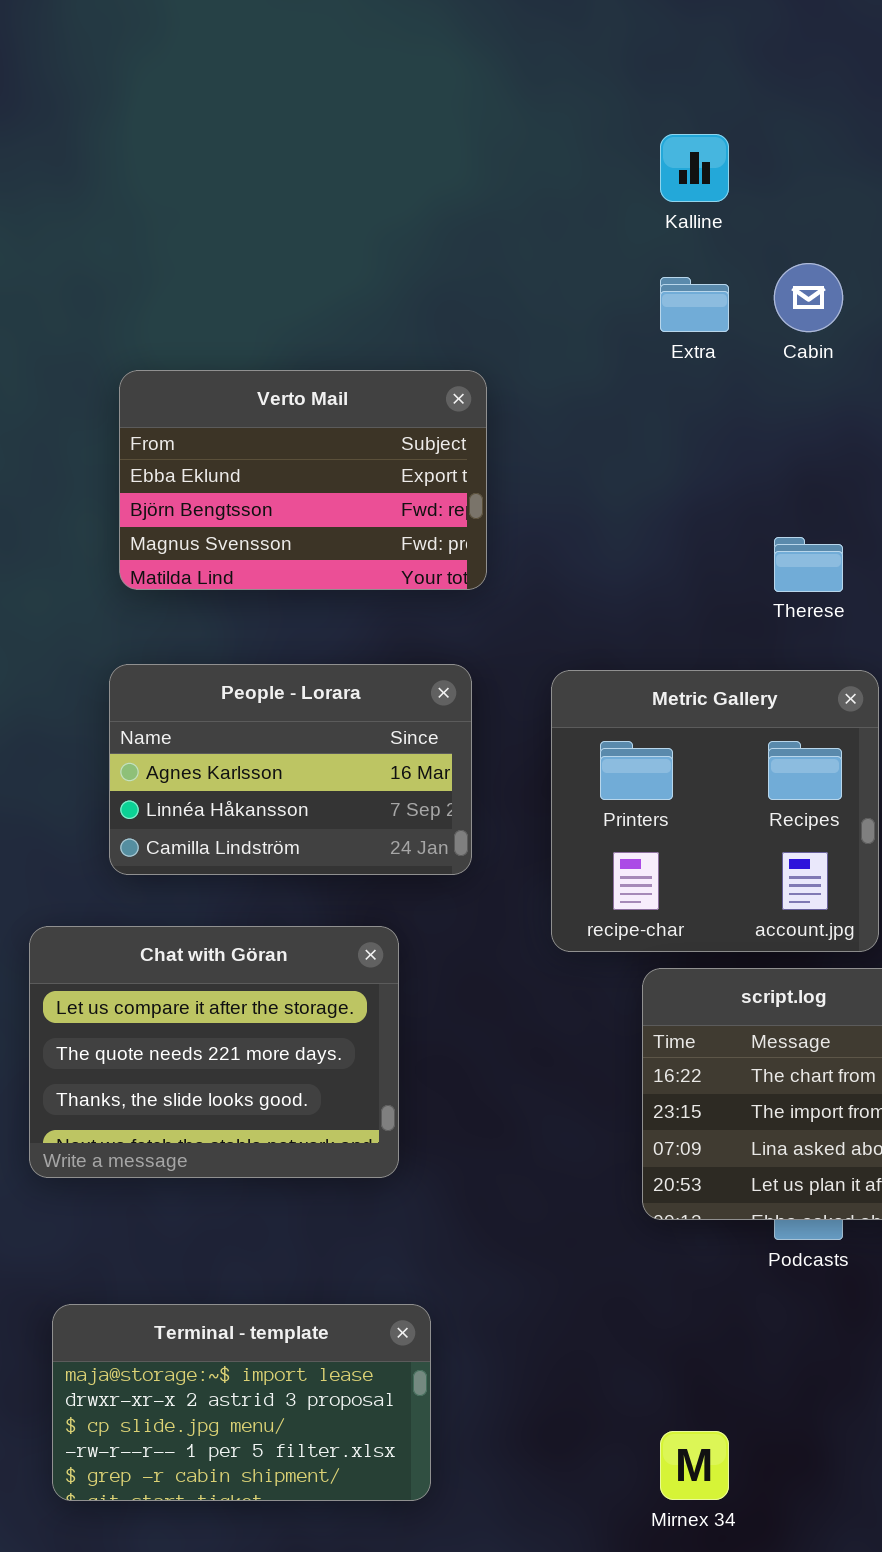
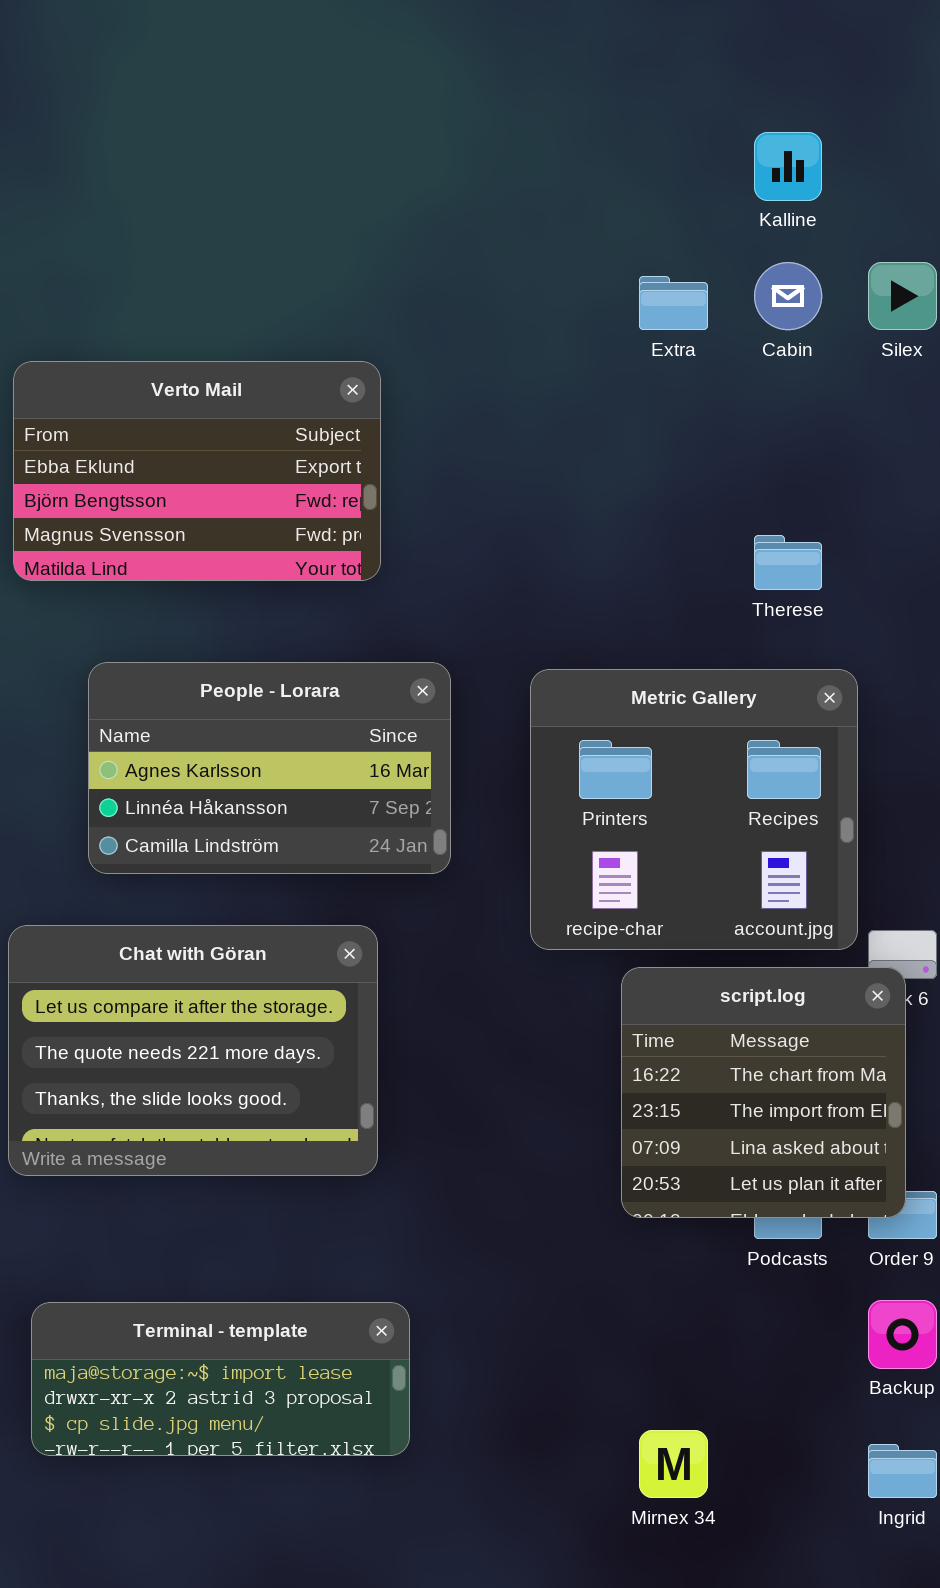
Kalline: [660,134,729,202] -> [754,132,822,201], moved
Verto Mail: [119,370,487,590] -> [13,361,381,581], moved
Terminal - template: [52,1304,431,1501] -> [31,1302,410,1456], resized

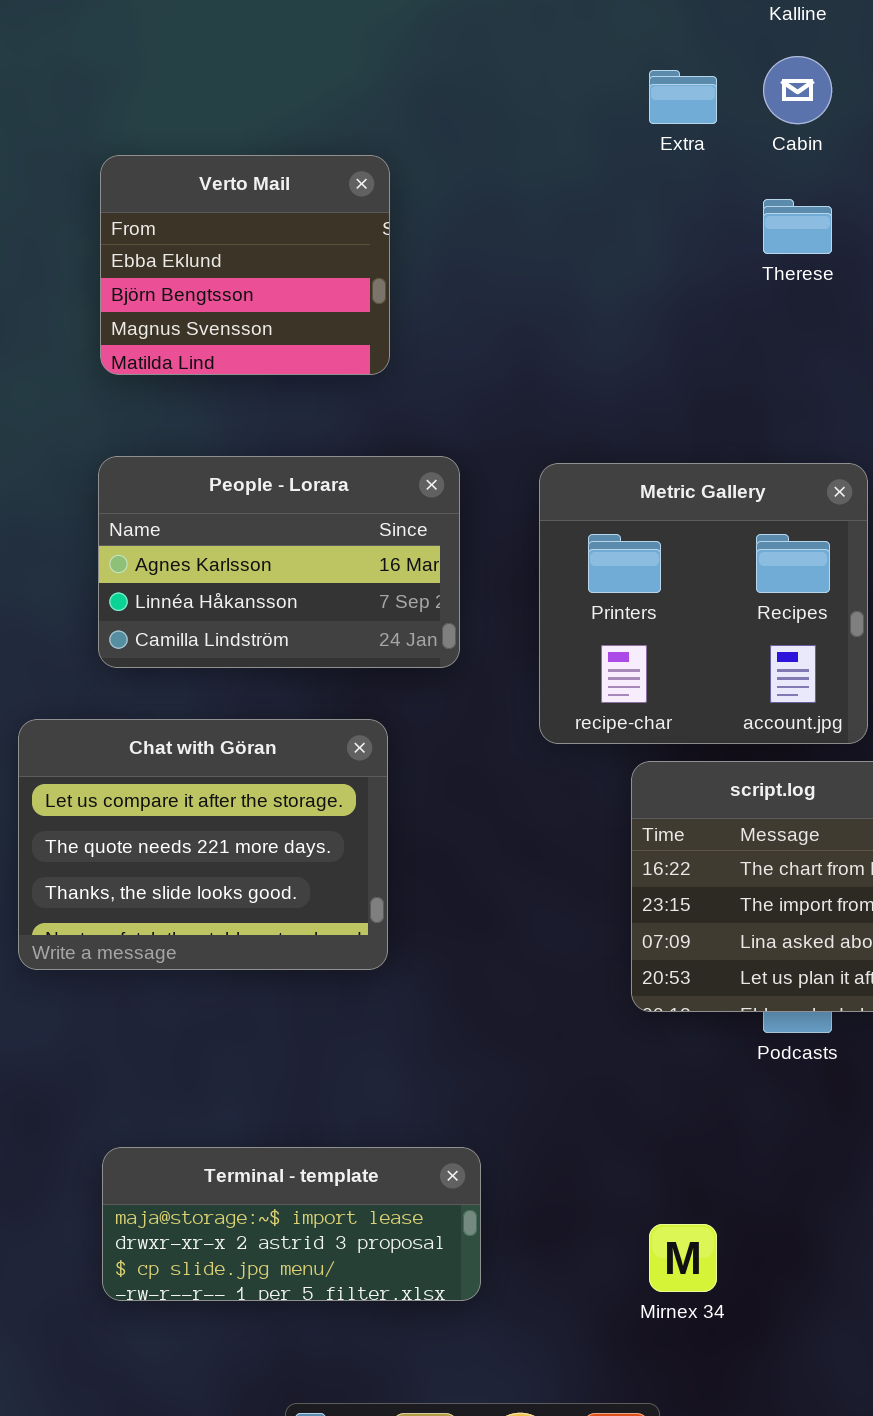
Verto Mail: [13,361,381,581] -> [100,155,390,375], resized
Therese: [754,535,822,590] -> [763,199,832,254], moved
Terminal - template: [31,1302,410,1456] -> [102,1147,481,1301], moved

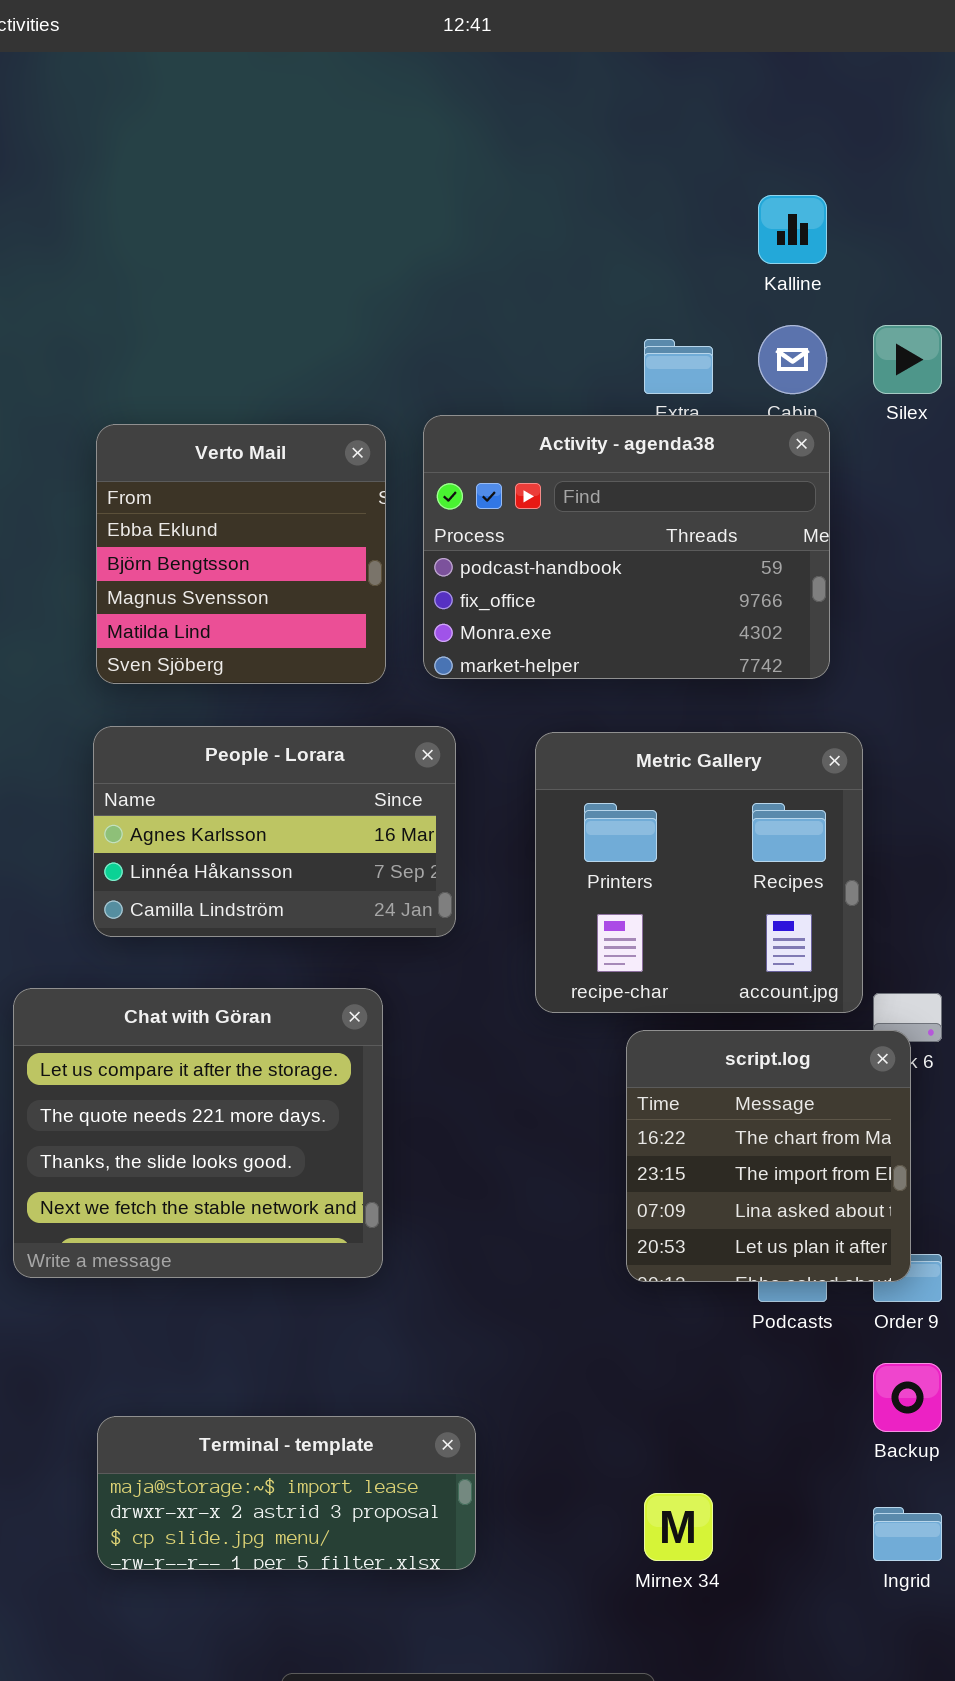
Activity - agenda38: none -> [423,415,830,679], opened
Verto Mail: [100,155,390,375] -> [96,424,386,684], resized
Chat with Göran: [18,719,388,970] -> [13,988,383,1278], resized

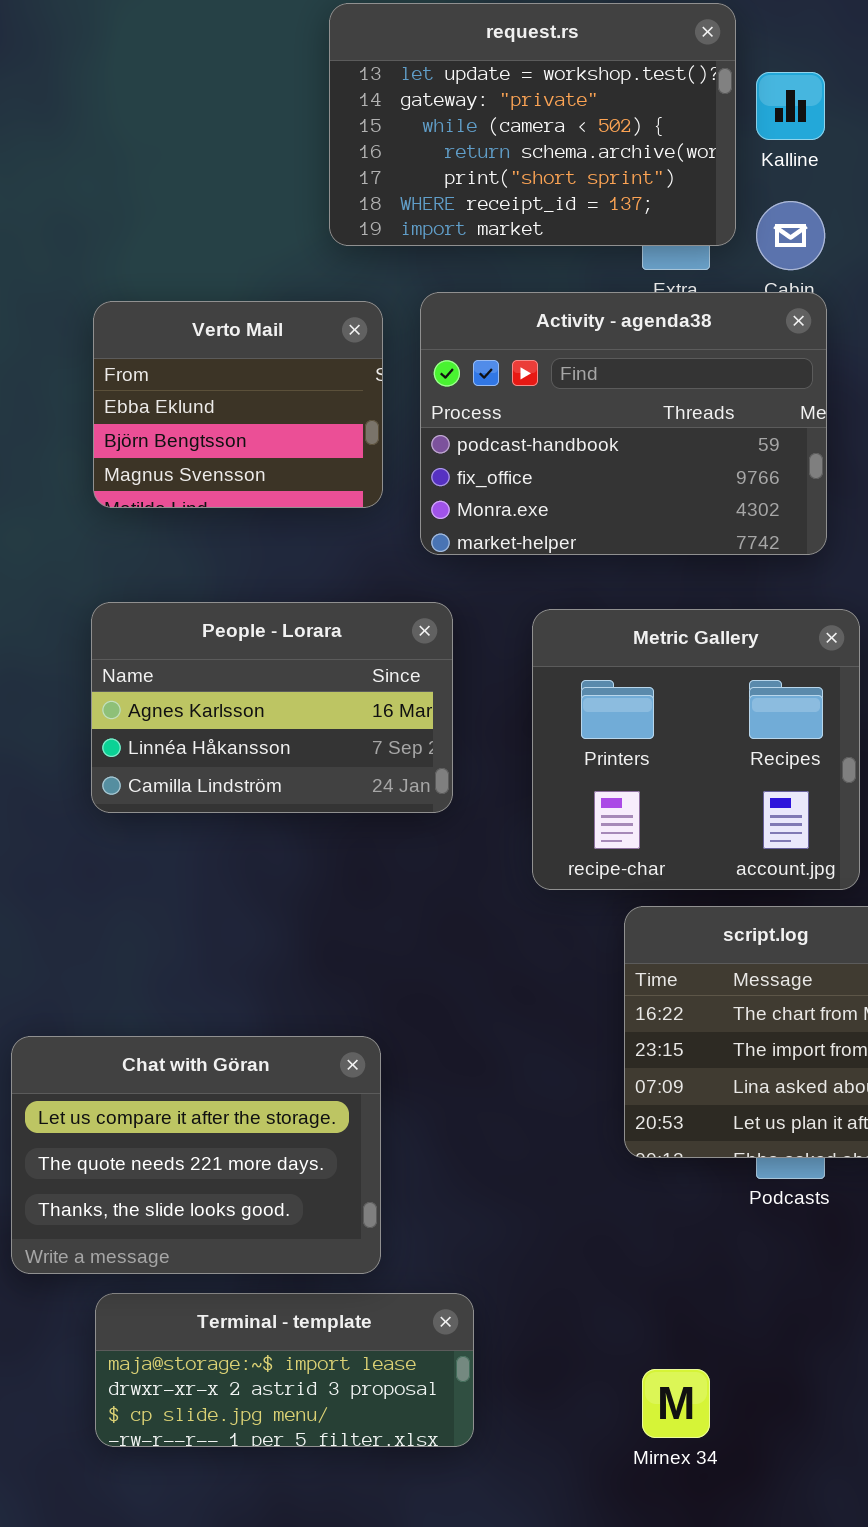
request.rs: none -> [329,3,736,246], opened
Verto Mail: [96,424,386,684] -> [93,301,383,508], resized
Chat with Göran: [13,988,383,1278] -> [11,1036,381,1274], moved, resized

